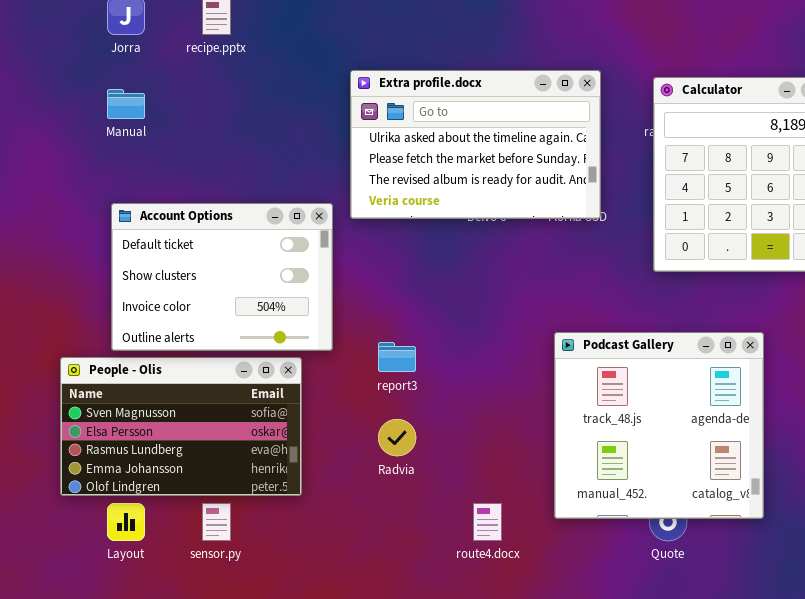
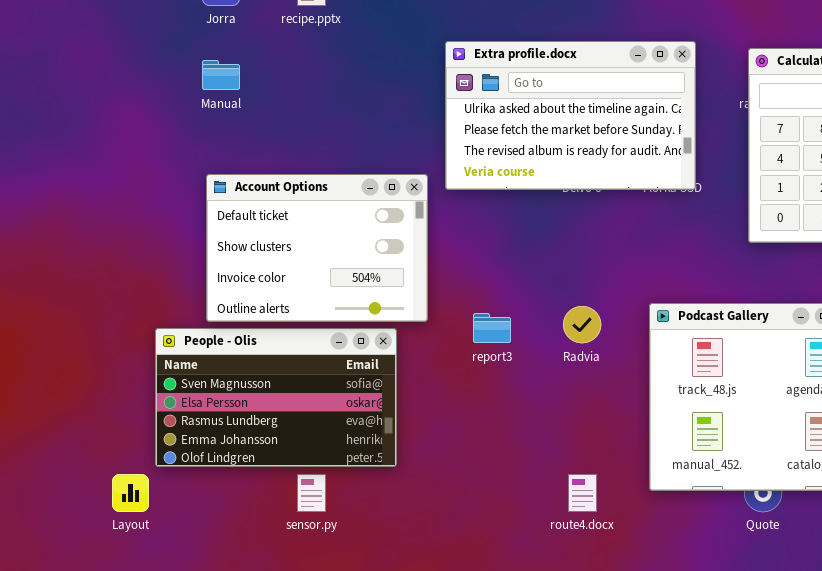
Radvia: [378,419,416,456] -> [563,306,601,343], moved
Layout: [107,503,145,541] -> [112,474,149,512], moved

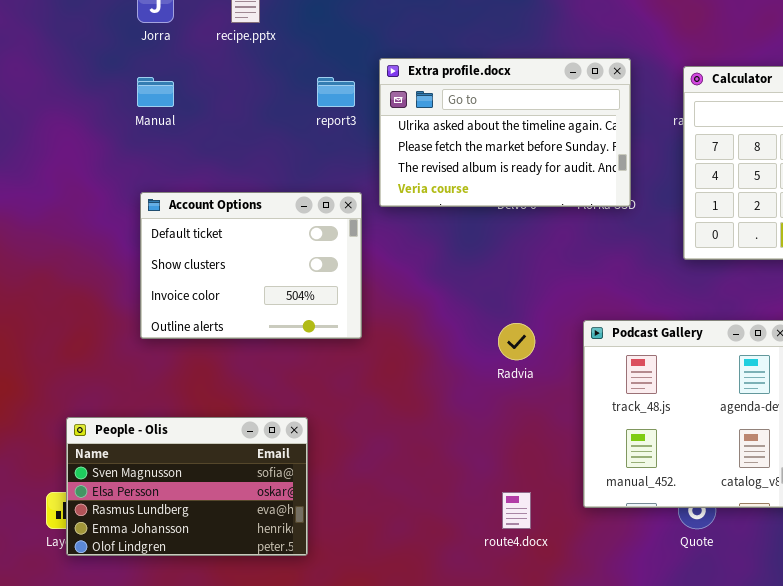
report3: [473,313,511,343] -> [317,77,355,107], moved
People - Olis: [155,328,397,467] -> [66,417,308,556], moved

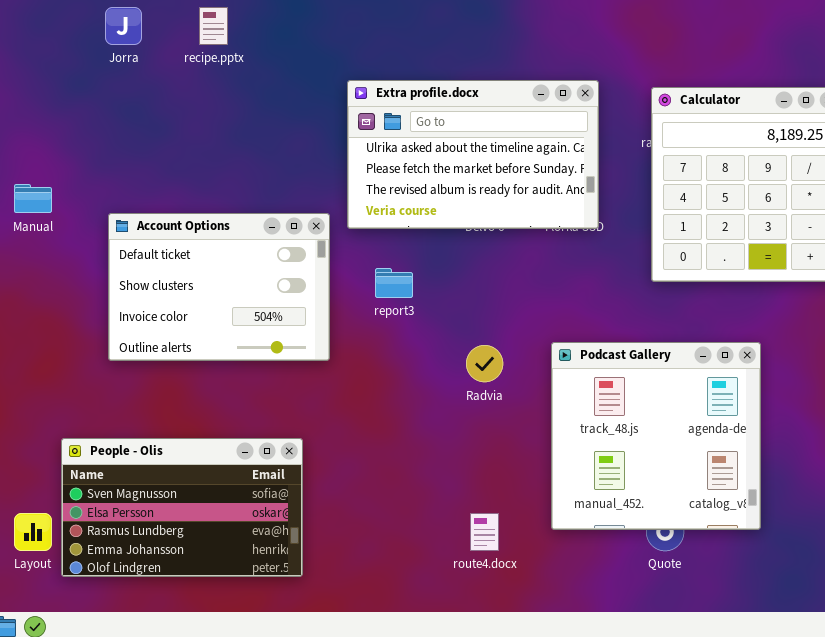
Manual: [137,77,174,107] -> [14,184,52,213], moved
report3: [317,77,355,107] -> [375,268,413,298], moved
People - Olis: [66,417,308,556] -> [61,438,303,577], moved

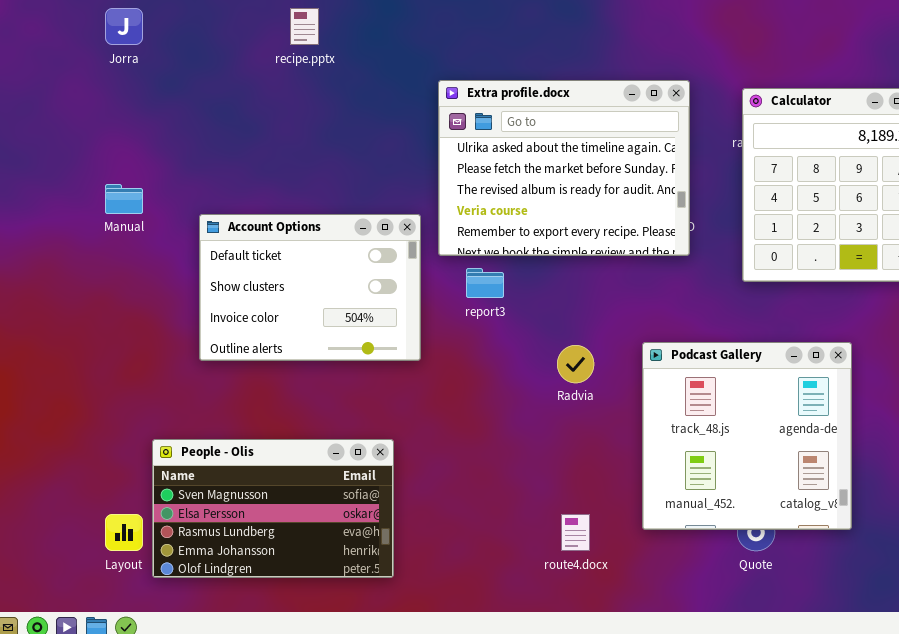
Jorra: [105,7,142,45] -> [105,8,143,45], moved
Extra profile.docx: [347,80,599,229] -> [438,80,690,256], resized

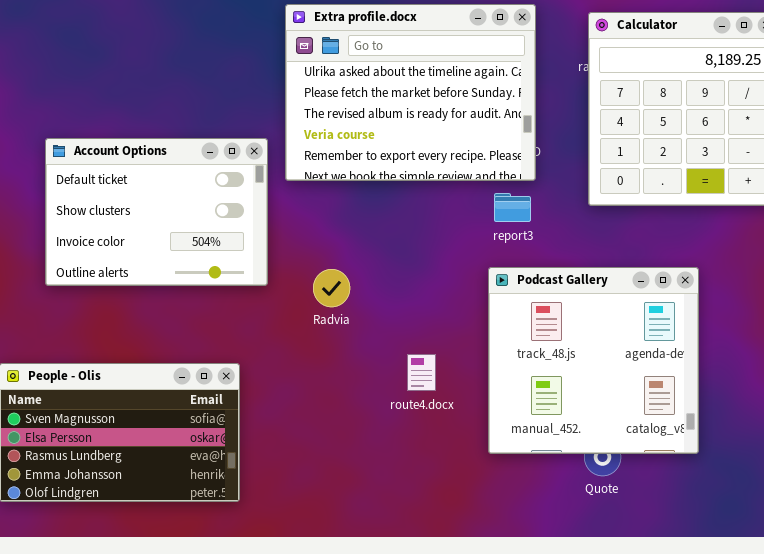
report3: [466,268,504,298] -> [494,193,531,222], moved
Radvia: [557,345,594,383] -> [313,269,350,307], moved
route4.docx: [561,514,590,551] -> [407,354,436,391], moved

